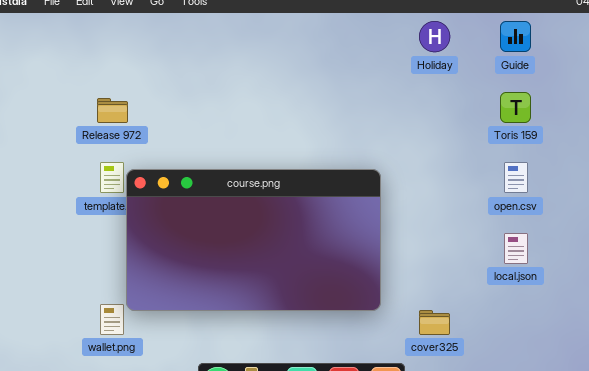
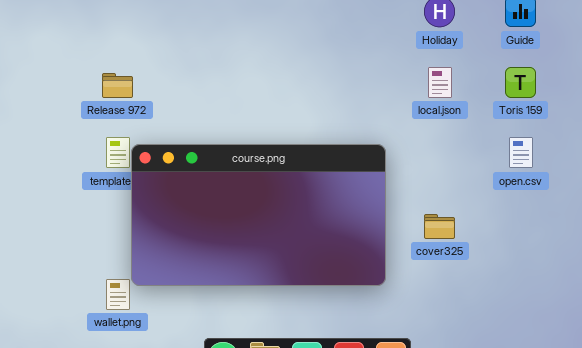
local.json: [504,233,528,264] -> [428,67,452,98], moved
cover325: [419,310,450,335] -> [424,214,455,239], moved

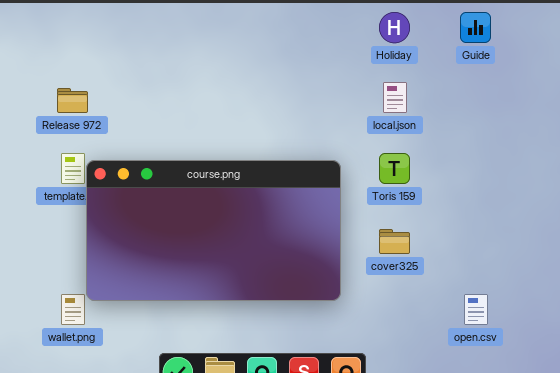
Toris 159: [505,67,536,98] -> [379,153,410,184], moved
open.csv: [509,137,533,168] -> [464,294,488,325], moved

